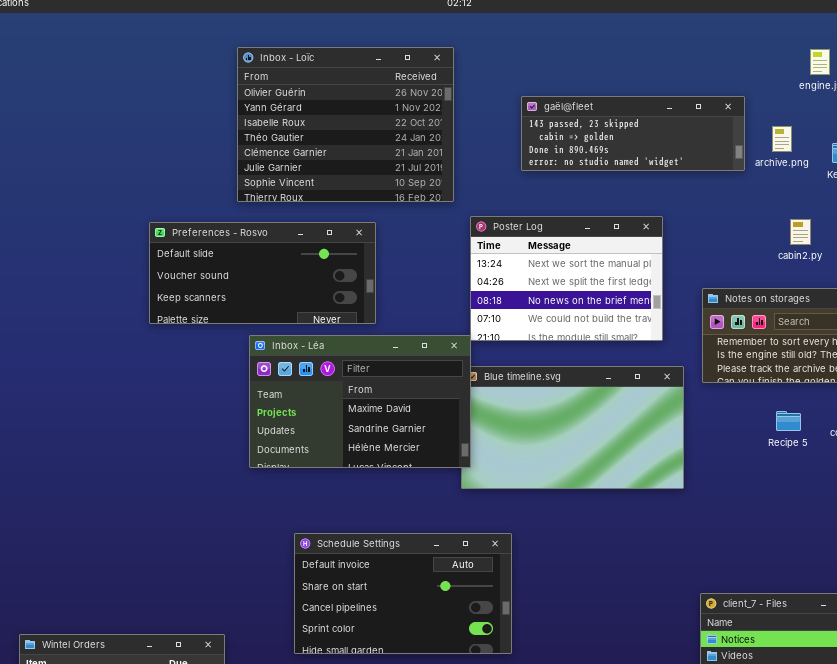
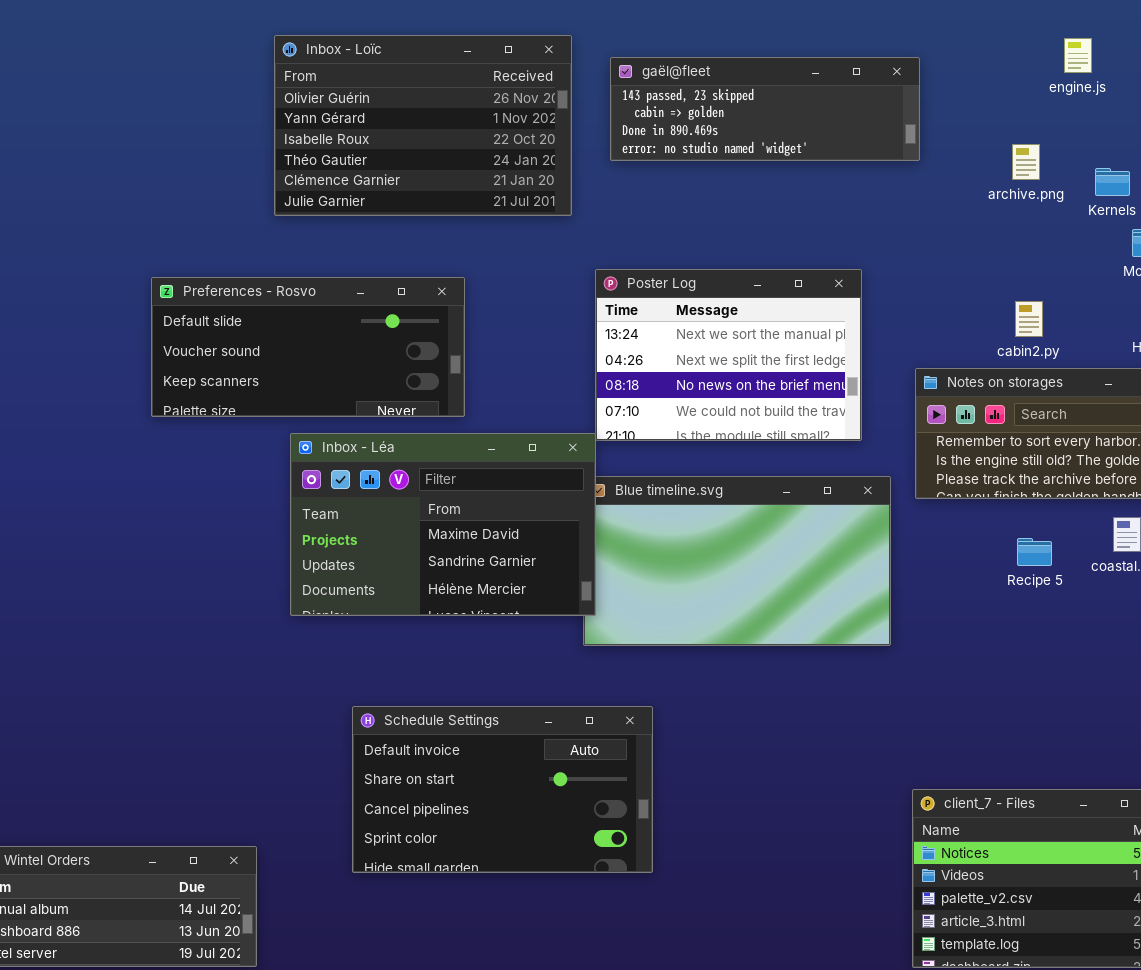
Inbox - Loïc: [237,47,454,202] -> [274,35,572,216], resized
gaël@fleet: [521,96,745,171] -> [610,57,920,161], moved
cabin2.py: [790,219,811,245] -> [1015,301,1043,337], moved

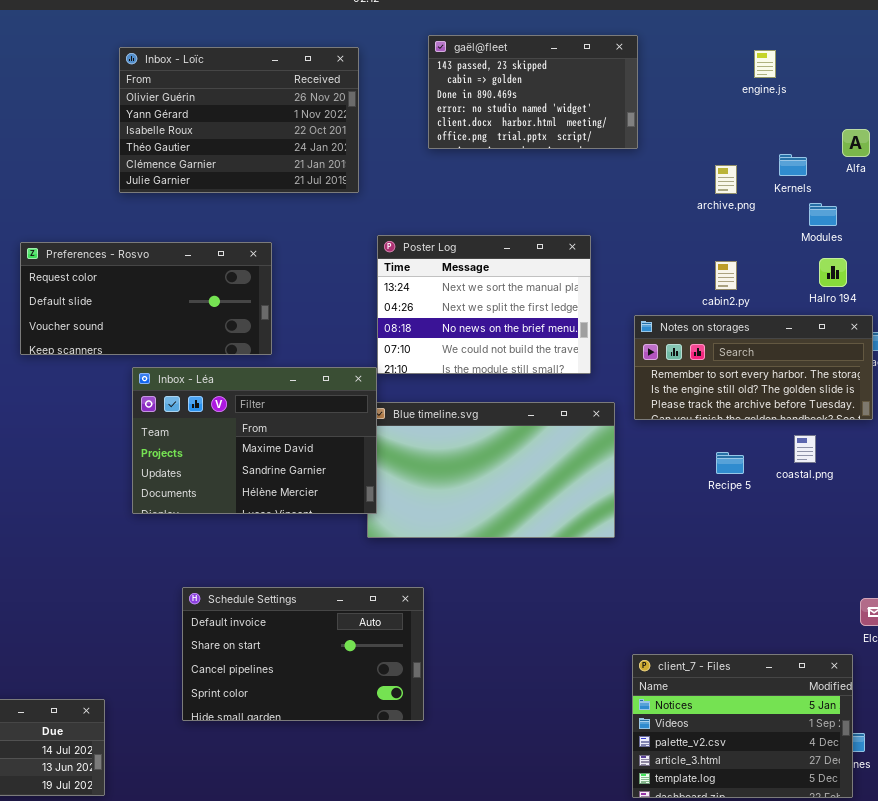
gaël@fleet: [610,57,920,161] -> [428,35,638,149], resized
archive.png: [1012,144,1040,180] -> [715,165,737,194], moved
Preferences - Rosvo: [151,277,465,417] -> [20,242,272,355], scrolled up 1 row

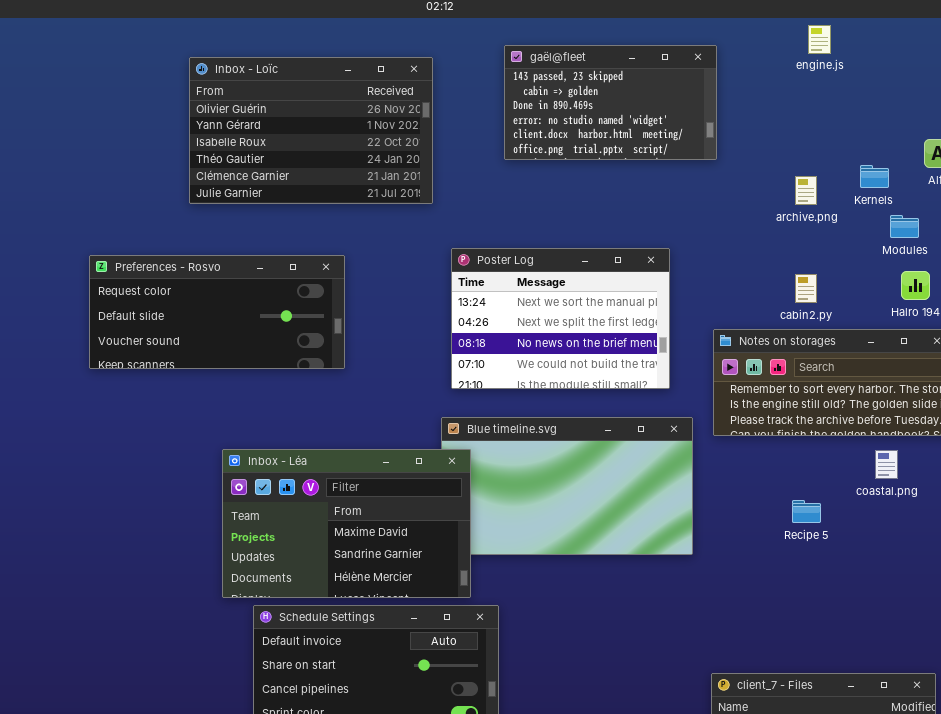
engine.js: [754,50,776,78] -> [808,25,831,54], moved
Inbox - Léa: [132,367,377,514] -> [222,449,471,598], moved
Recipe 5: [716,452,744,474] -> [792,500,821,523], moved

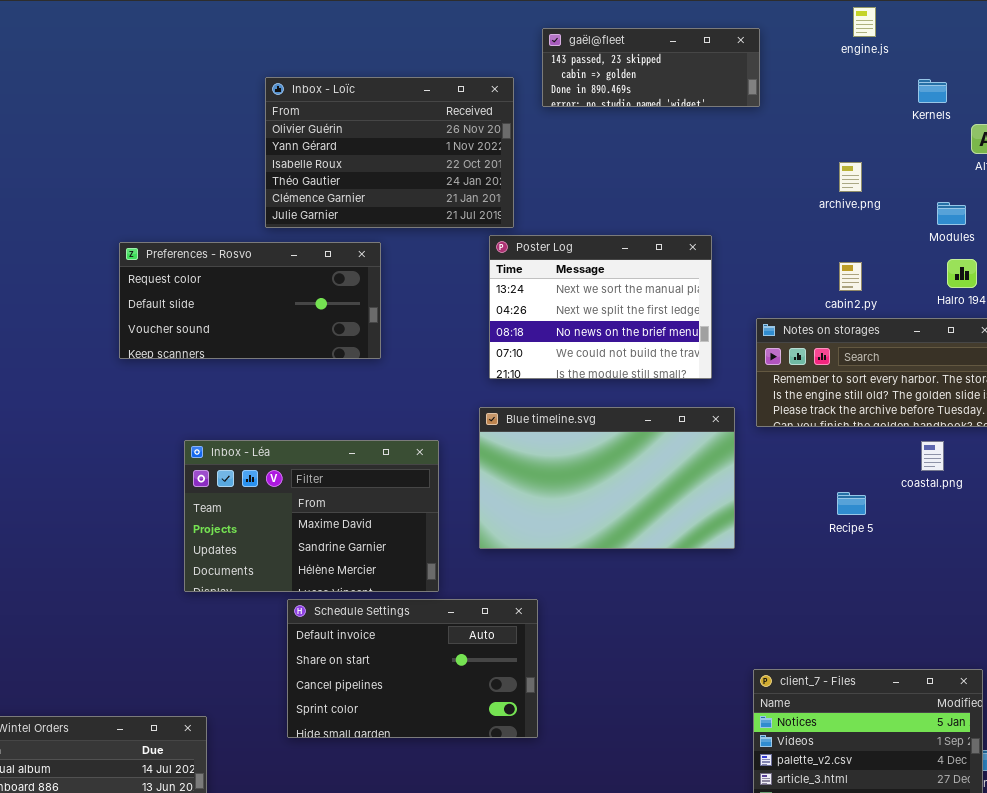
gaël@fleet: [504,45,717,160] -> [542,28,760,107], resized
Inbox - Loïc: [189,57,433,204] -> [265,77,514,228], moved
Kernels: [860,165,889,188] -> [918,79,947,103], moved
Inbox - Léa: [222,449,471,598] -> [184,440,439,592], moved

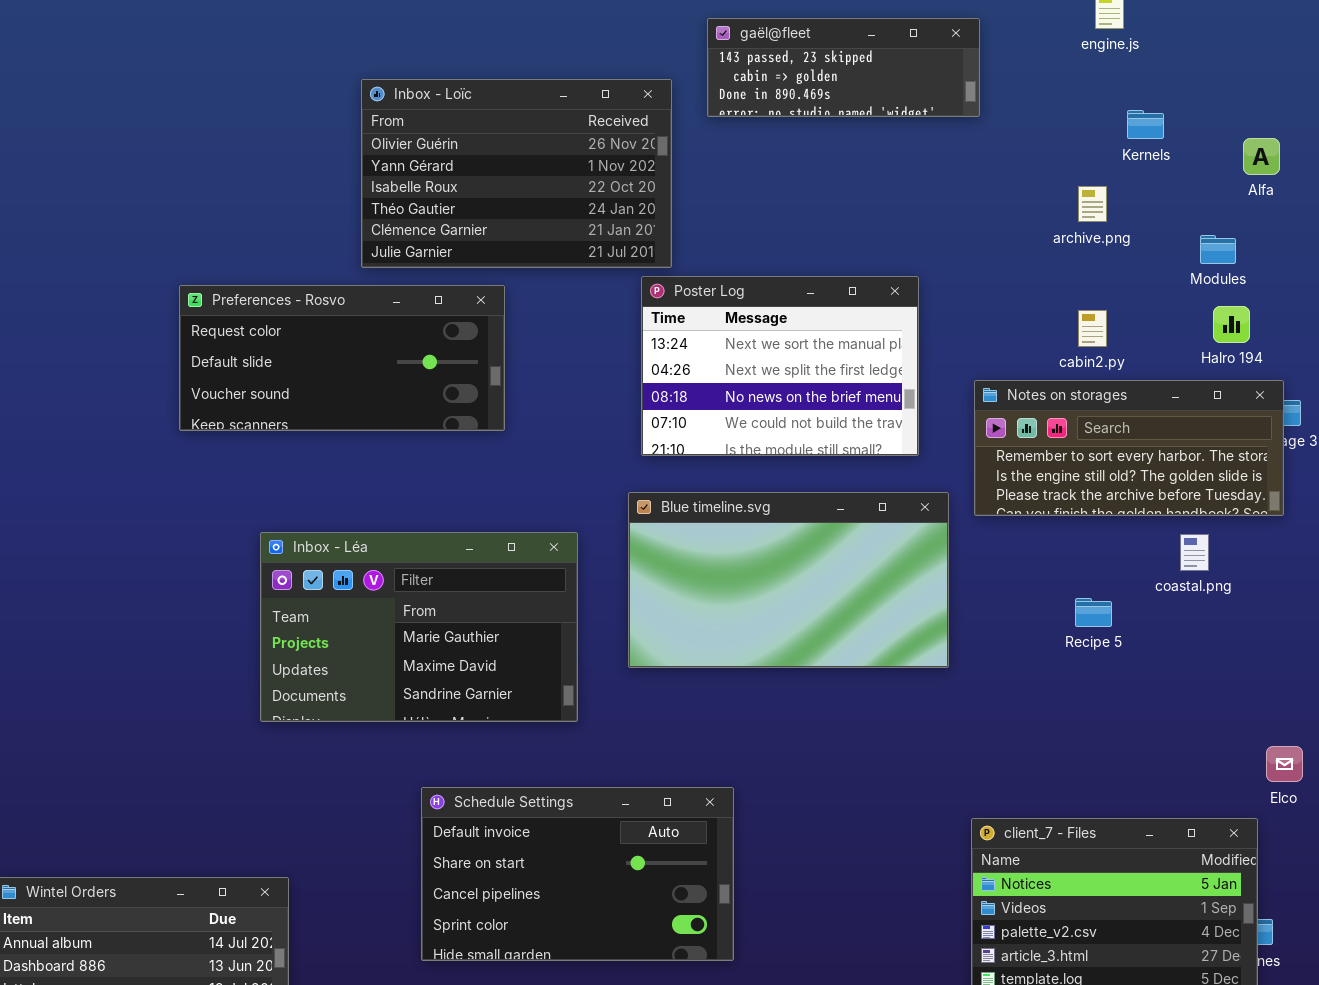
Kernels: [918,79,947,103] -> [1127,110,1164,139], moved
Inbox - Léa: [184,440,439,592] -> [260,532,578,722], scrolled up 1 row
Schedule Settings: [287,599,538,738] -> [421,787,734,961], moved

